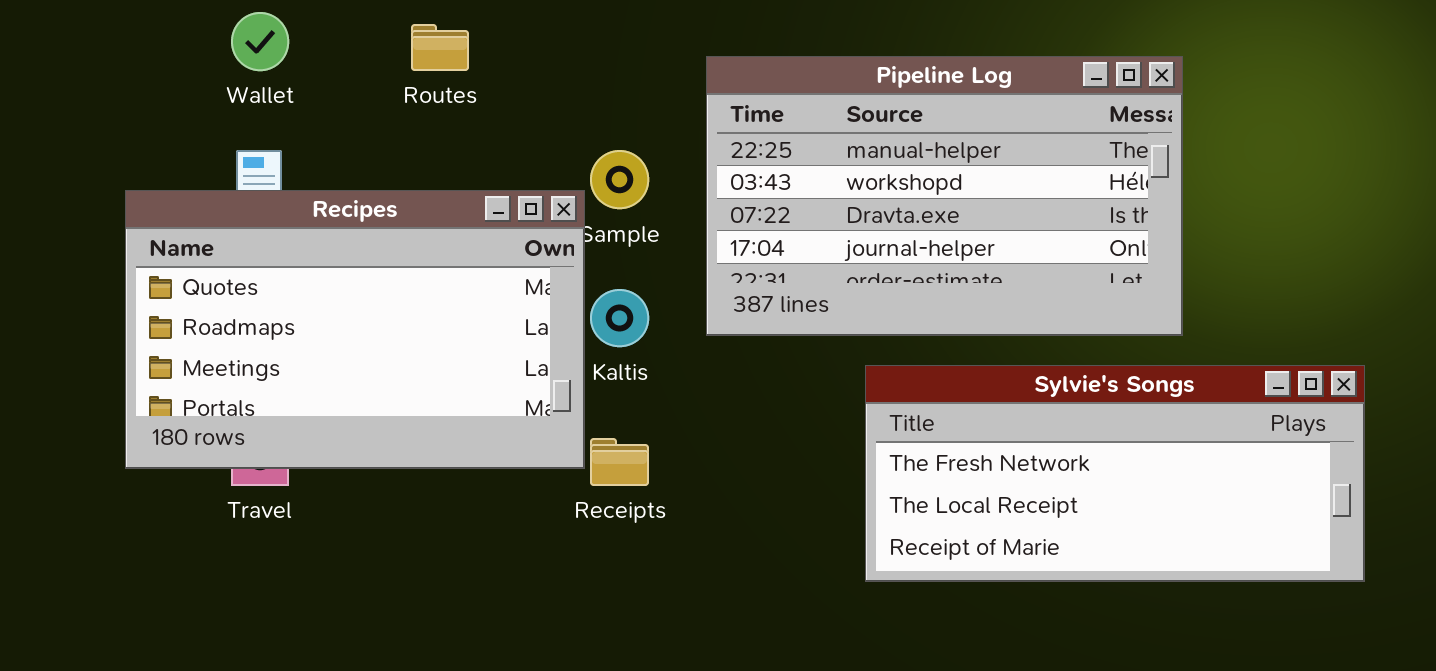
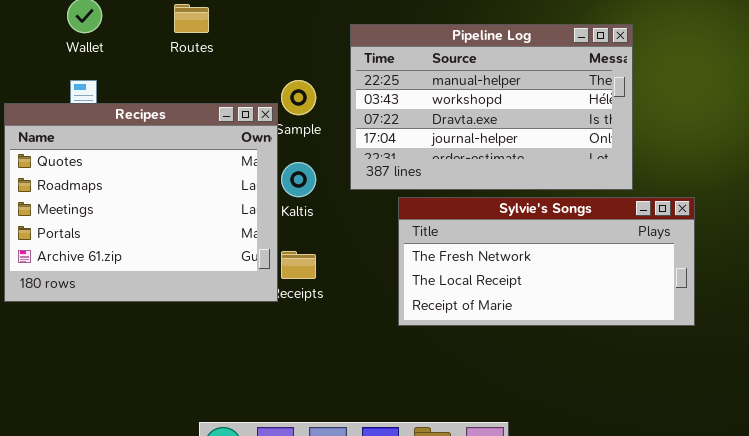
Recipes: [125,190,585,469] -> [4,103,278,302], resized
Sylvie's Songs: [865,365,1365,582] -> [398,197,695,326], moved

